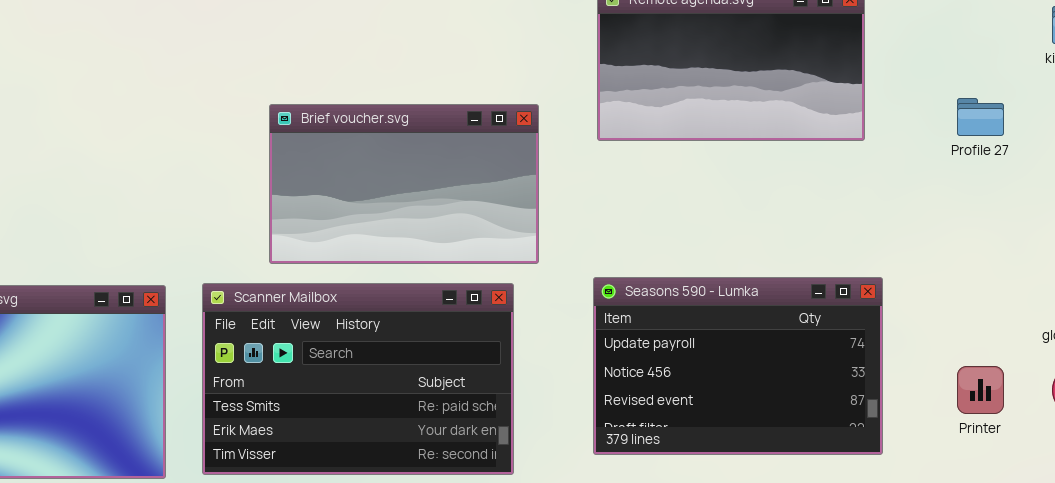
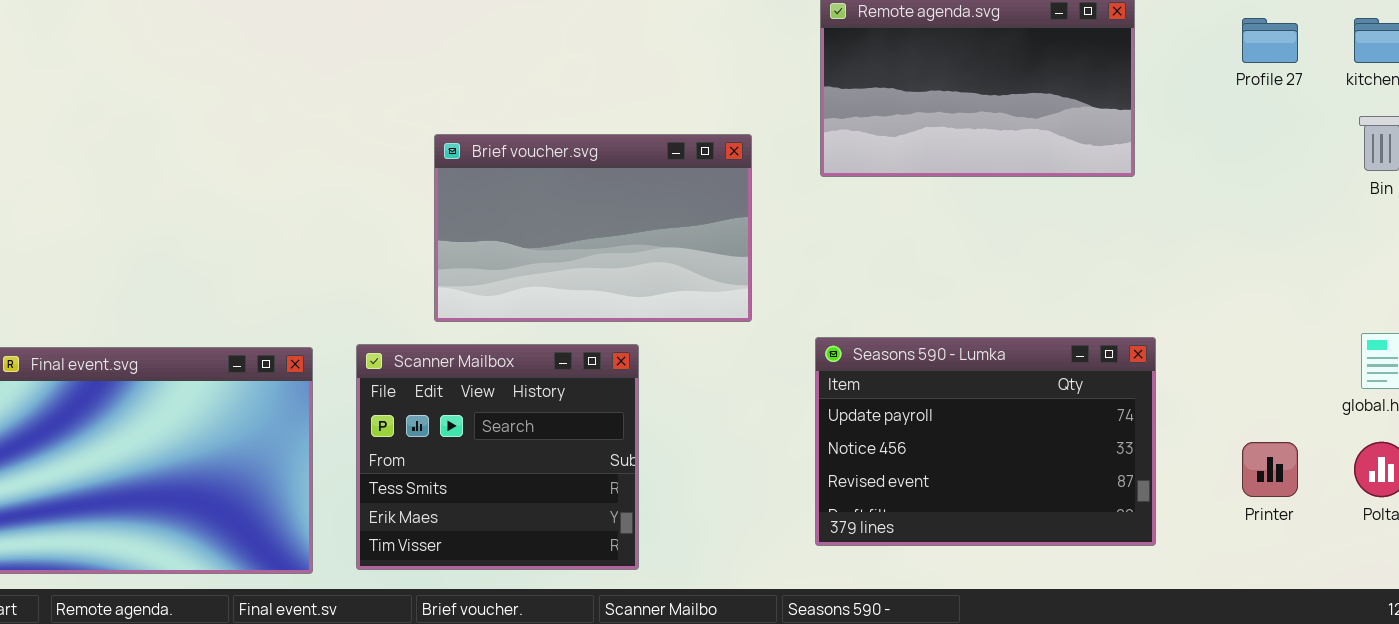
Profile 27: [957,98,1004,136] -> [1242,18,1298,63], moved
Scanner Mailbox: [202,283,514,475] -> [356,344,639,570], resized

